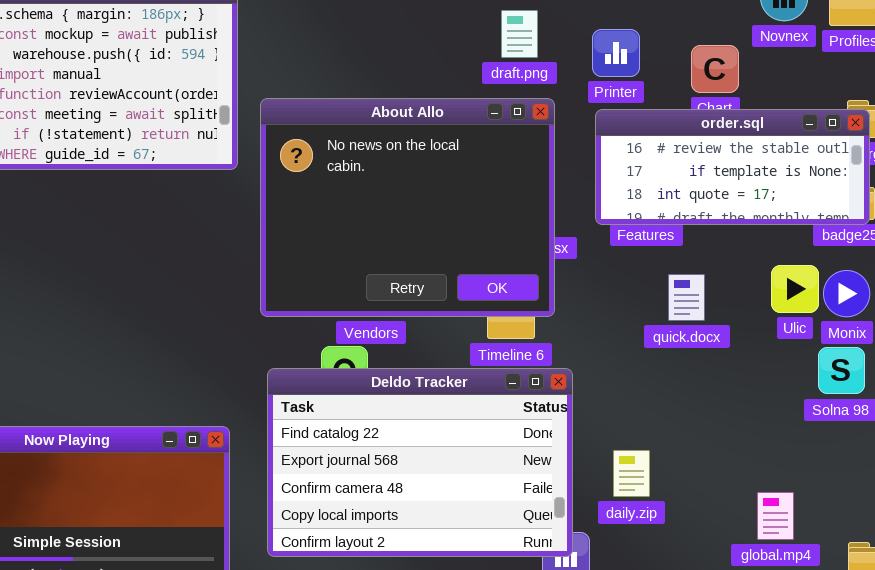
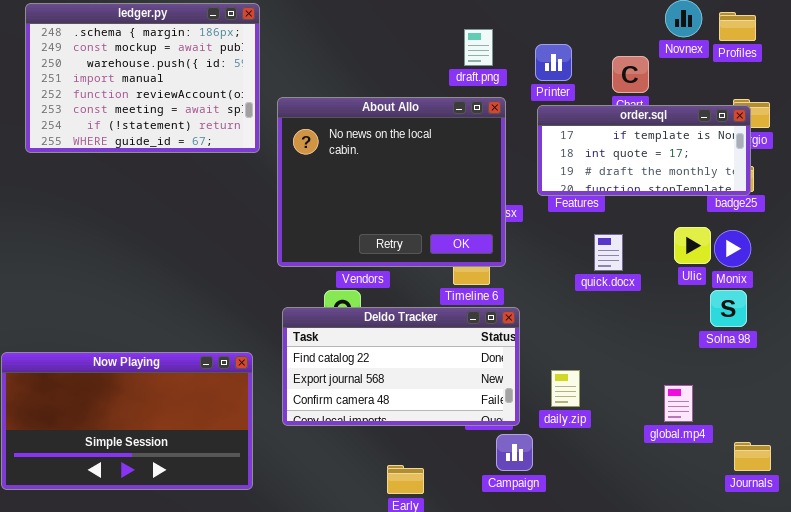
order.sql: [595,109,870,225] -> [537,105,751,196], scrolled down 1 row
Deldo Tracker: [267,368,573,557] -> [282,307,520,426], resized
global.mp4: [757,492,794,540] -> [664,385,693,422], moved

